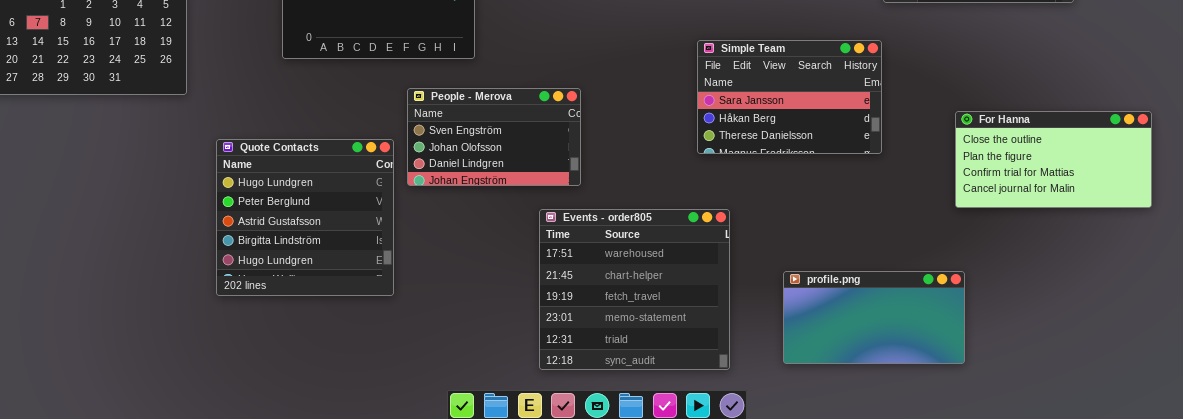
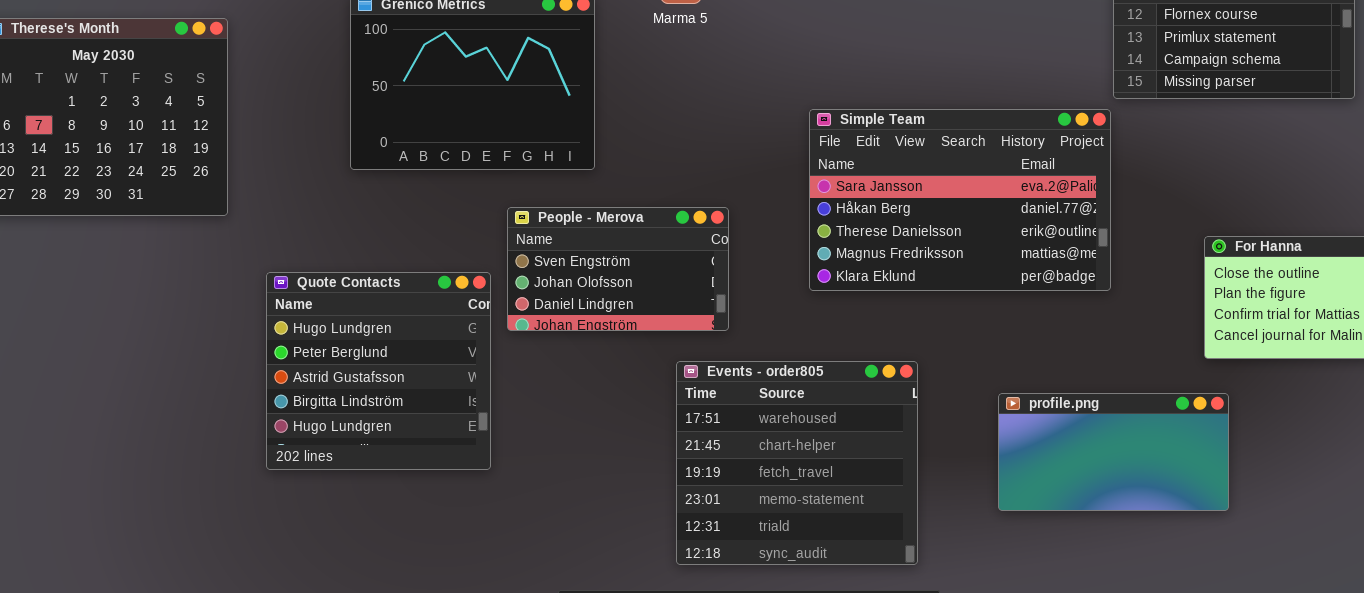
Simple Team: [697,40,882,154] -> [809,109,1111,291], resized
profile.png: [783,271,965,364] -> [998,393,1229,511], moved

